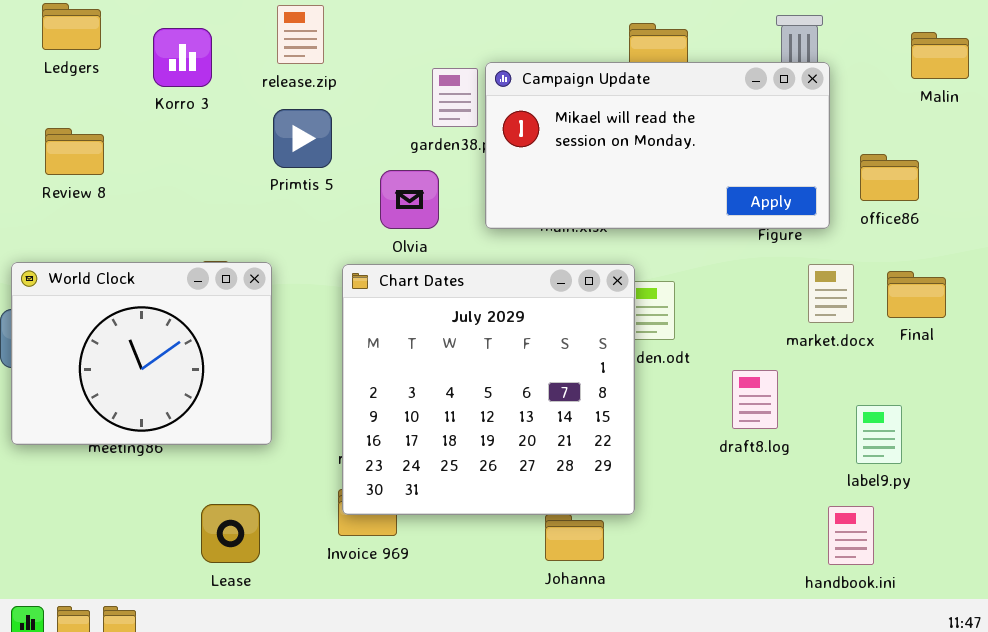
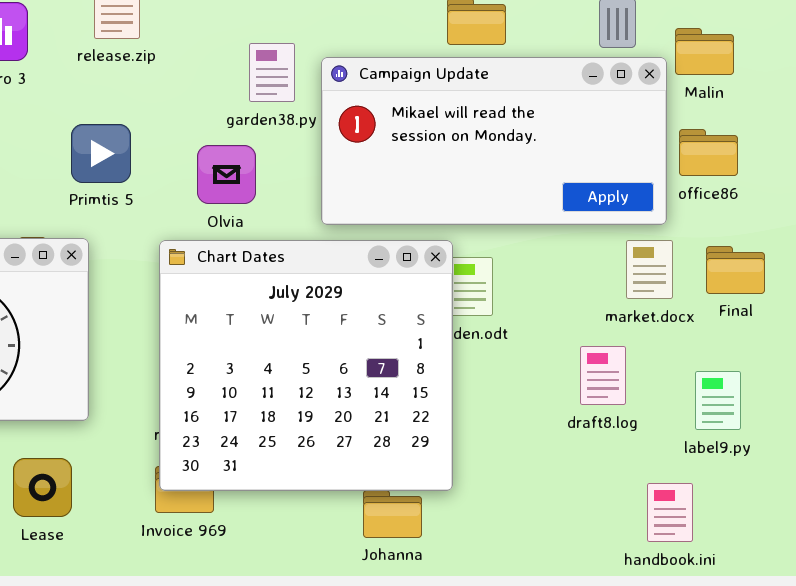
Malin: [911,32,969,79] -> [675,28,734,75], moved
Campaign Update: [485,62,830,229] -> [321,57,667,225], moved
Primtis 5: [273,109,332,168] -> [71,124,131,183], moved
draft8.log: [732,370,778,429] -> [580,346,626,405], moved
label9.py: [856,405,902,464] -> [695,371,741,430], moved
Lease: [201,504,260,563] -> [13,458,72,517], moved

